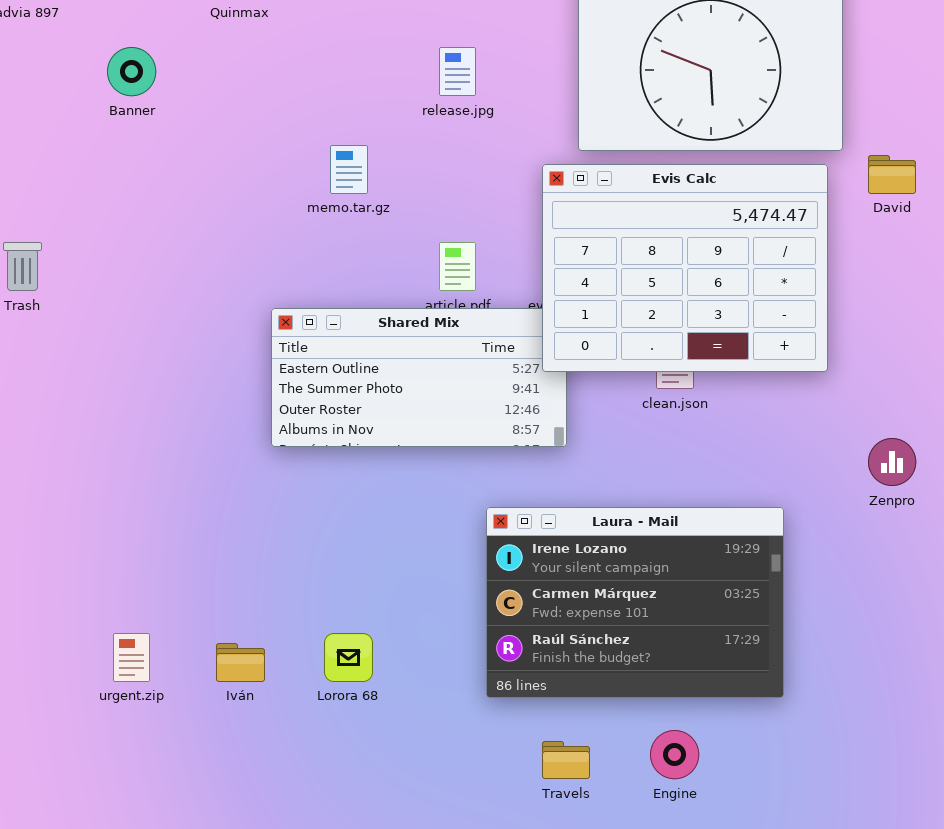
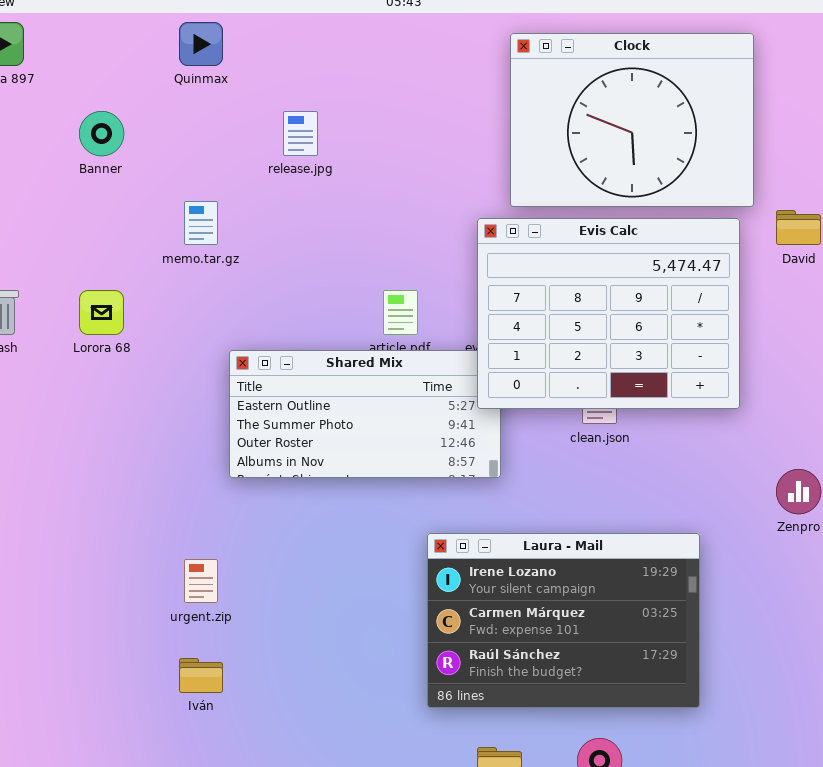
release.jpg: [439,47,476,96] -> [283,111,318,156], moved
memo.tar.gz: [330,145,368,194] -> [184,201,218,245], moved
urgent.zip: [113,633,150,682] -> [184,559,218,603], moved
Lorora 68: [324,633,373,682] -> [79,290,124,335], moved

